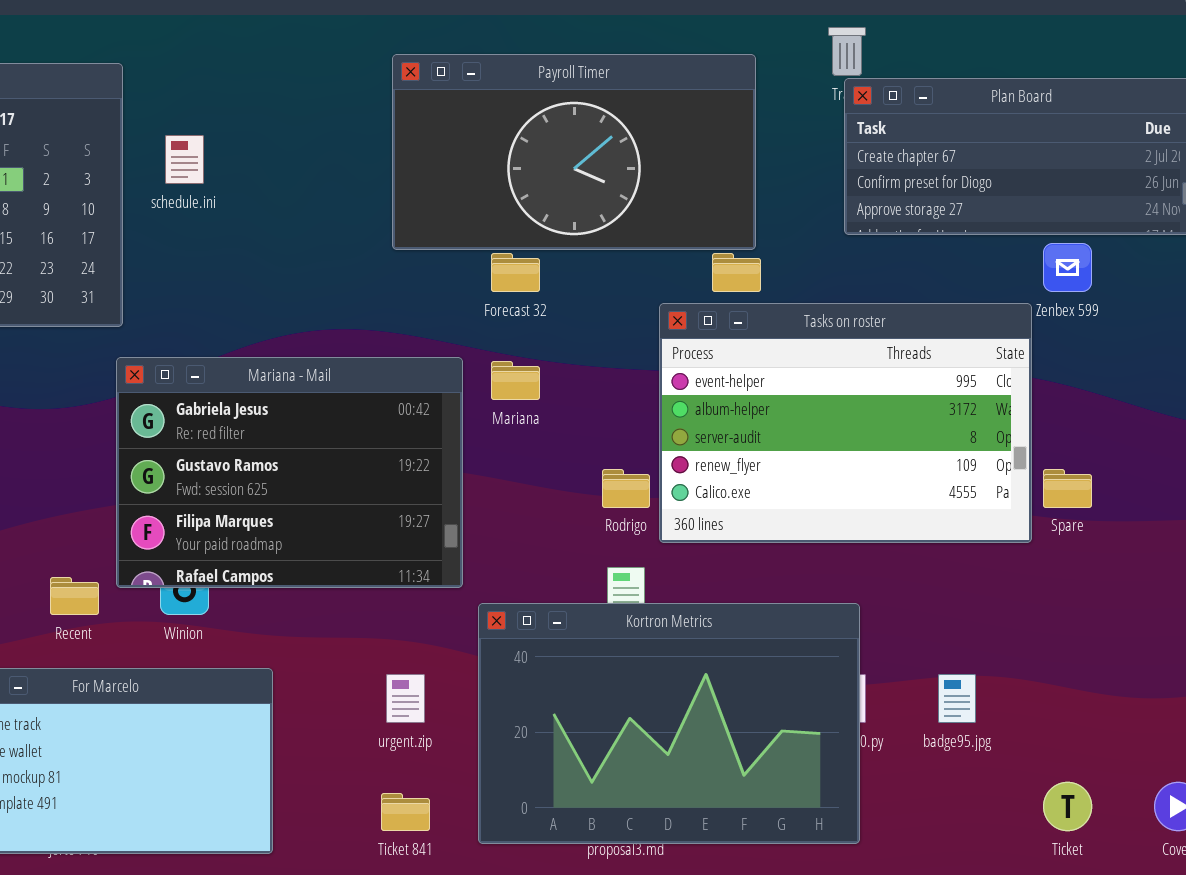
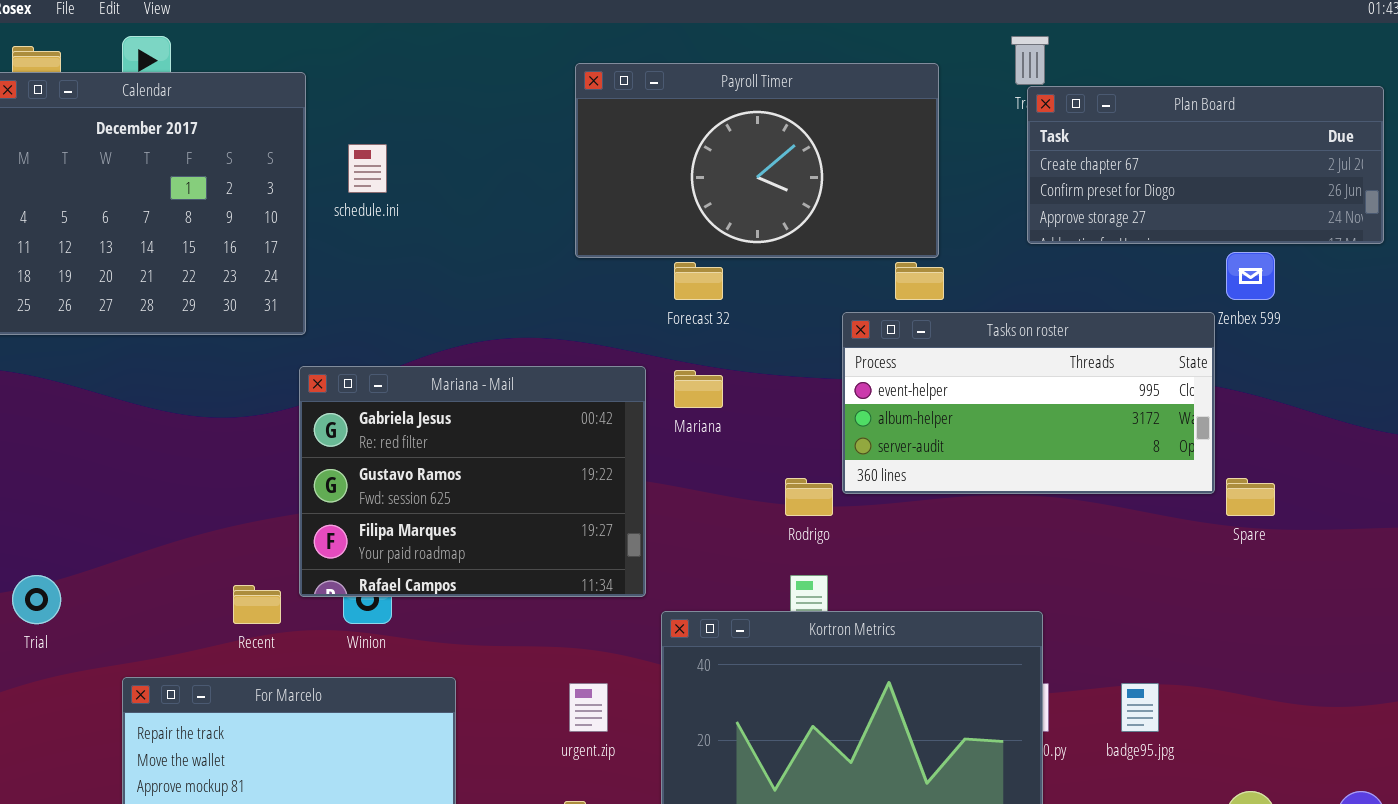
Tasks on roster: [659,303,1032,543] -> [842,312,1215,494], resized

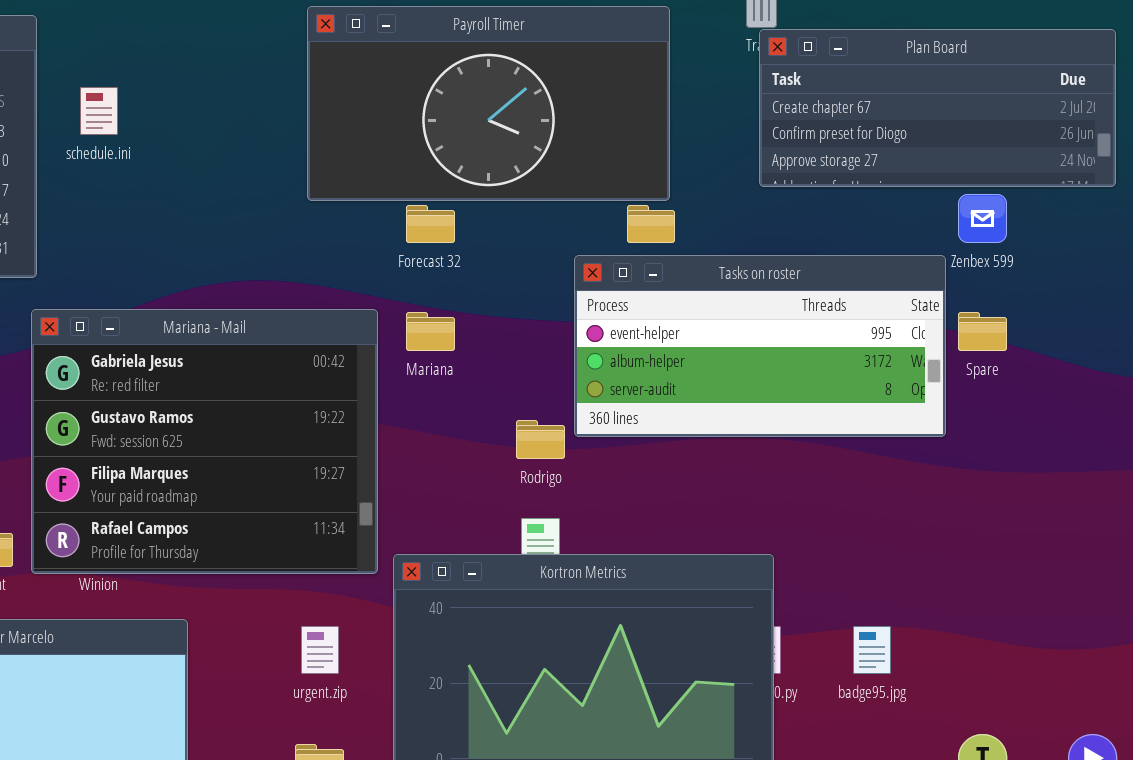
Mariana - Mail: [299,366,646,597] -> [31,309,378,574], resized
Spare: [1226,478,1275,516] -> [958,312,1007,351], moved

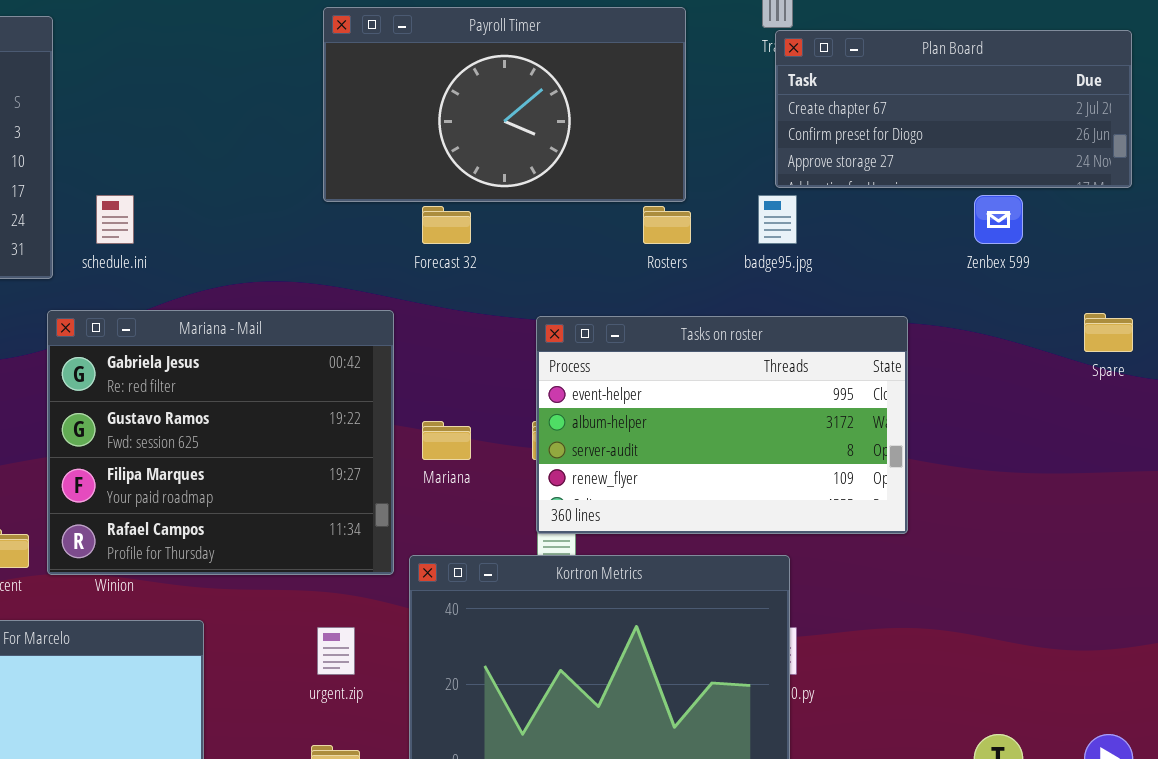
schedule.ini: [80,87,118,135] -> [96,195,134,244], moved
Tasks on roster: [574,255,946,437] -> [536,316,908,534], moved, resized
Mariana: [406,312,455,351] -> [422,421,471,460], moved
Spare: [958,312,1007,351] -> [1084,313,1133,352], moved
badge95.jpg: [853,626,891,674] -> [758,195,797,244], moved

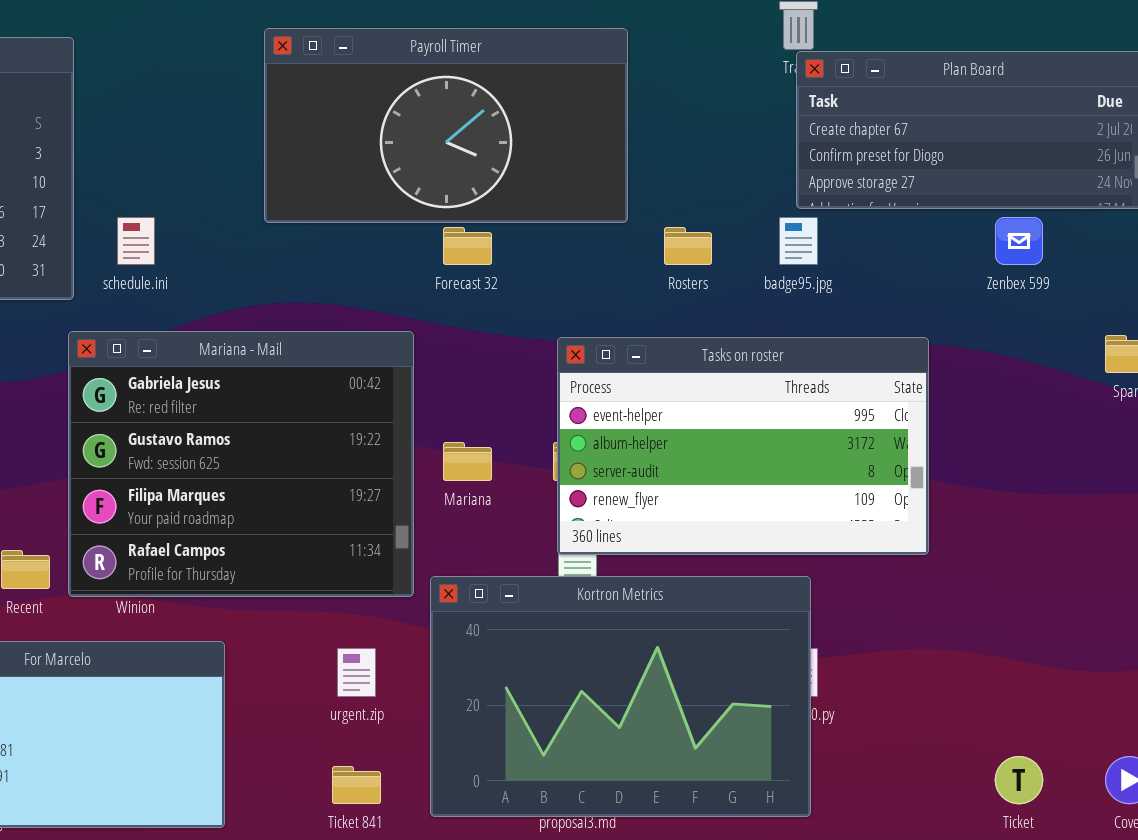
Payroll Timer: [323,7,686,202] -> [264,28,628,223], moved

